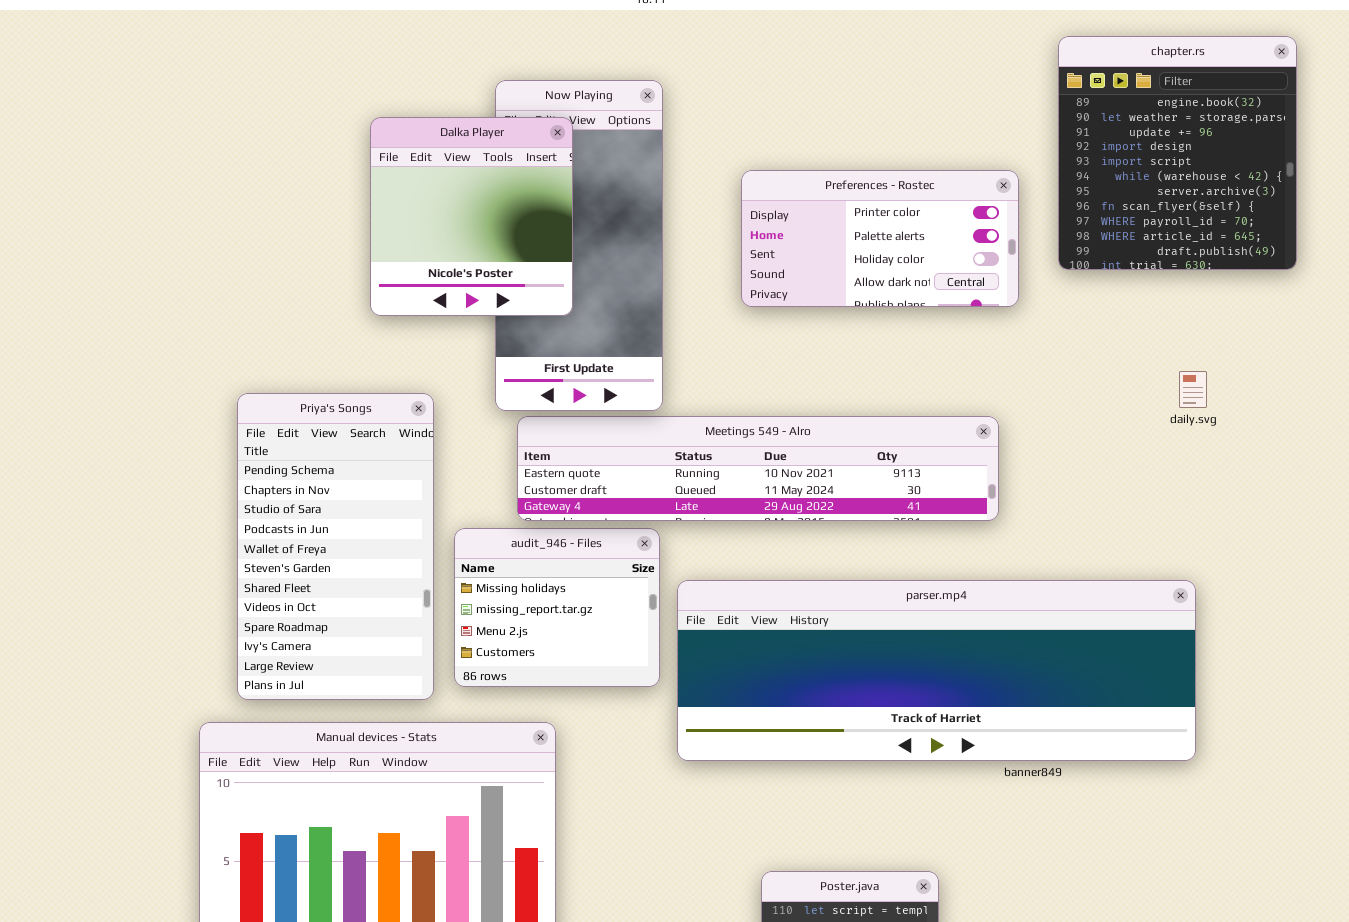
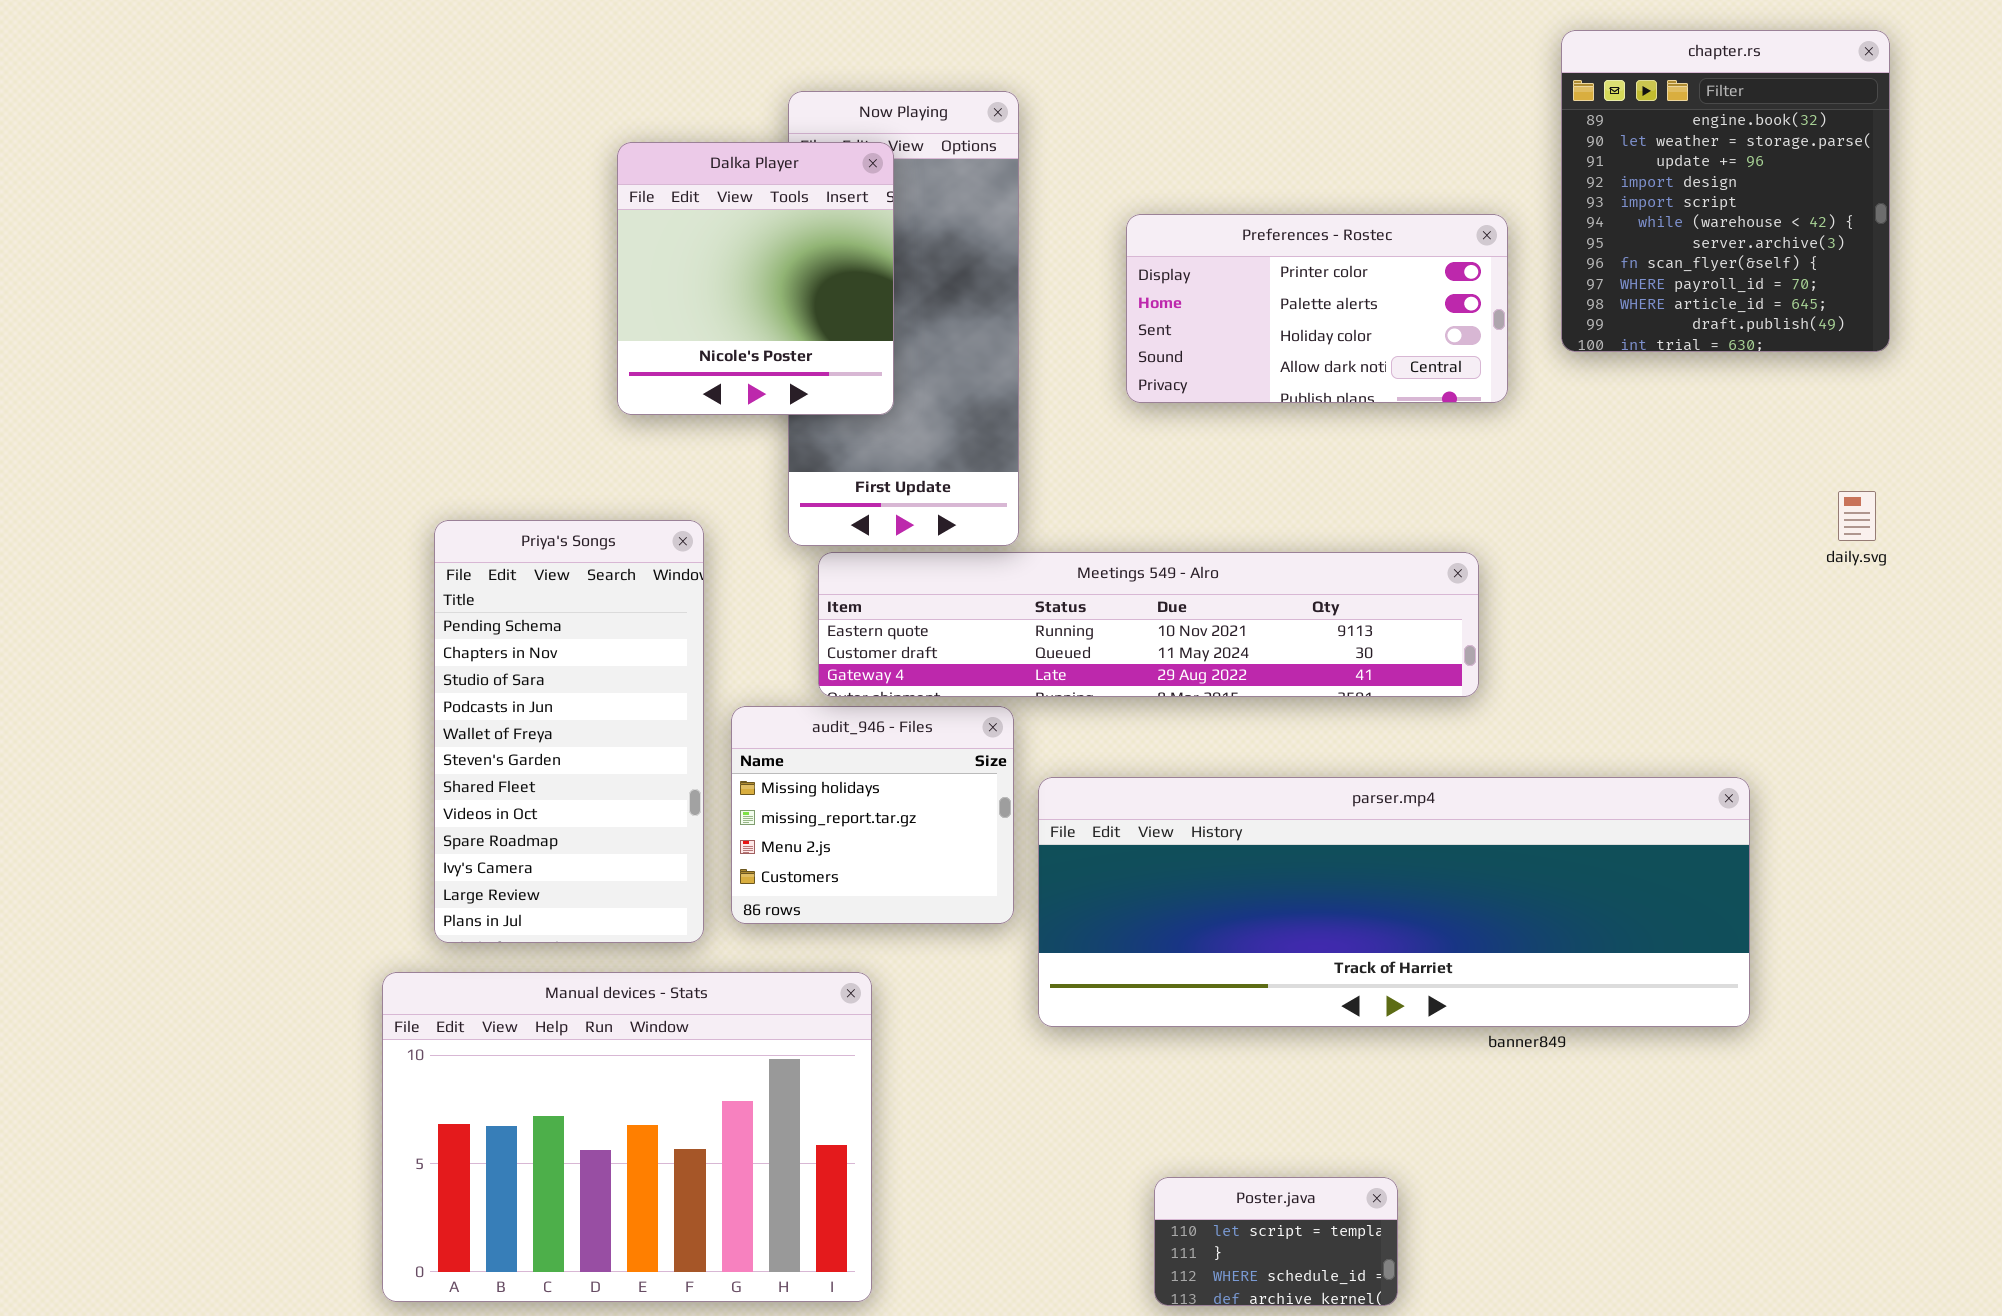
daily.svg: [1179,371,1207,408] -> [1838,491,1876,541], moved

